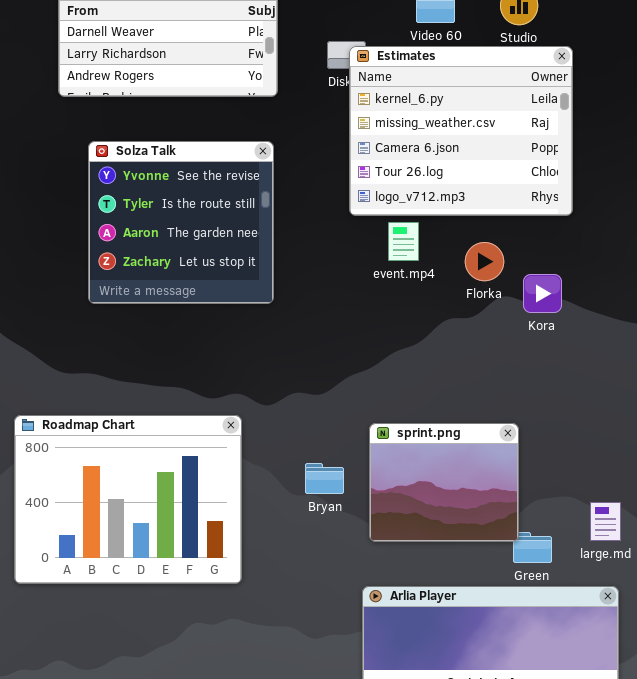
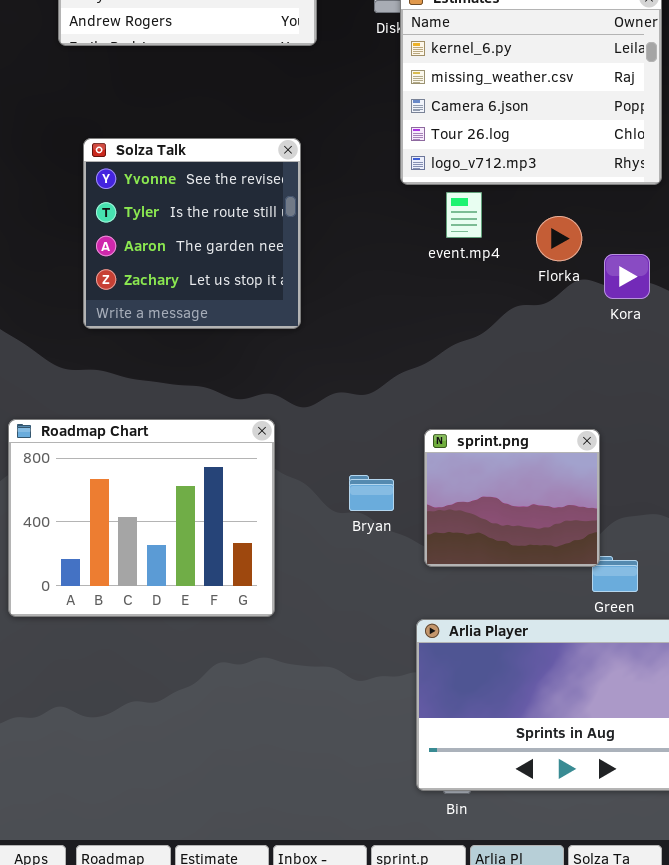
Solza Talk: [88,141,274,304] -> [83,138,301,329], moved

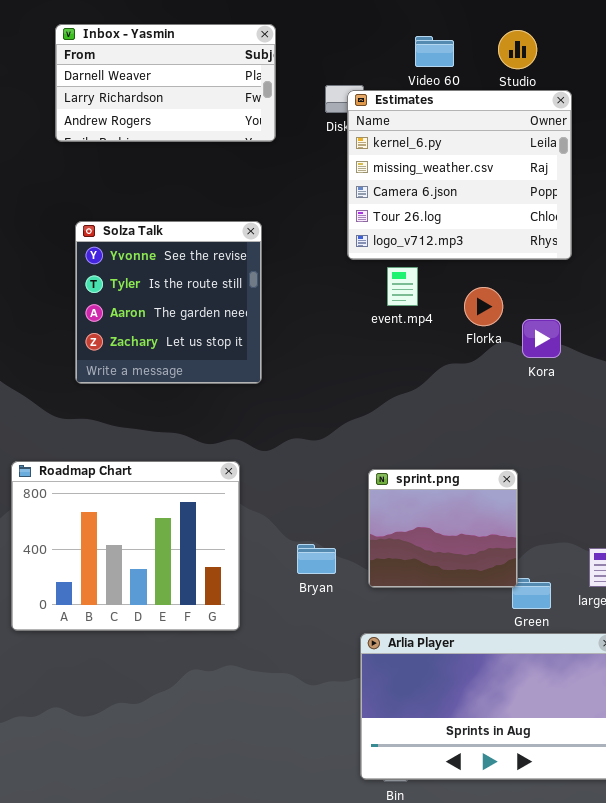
Bryan: [349,475,394,511] -> [297,544,336,574], moved

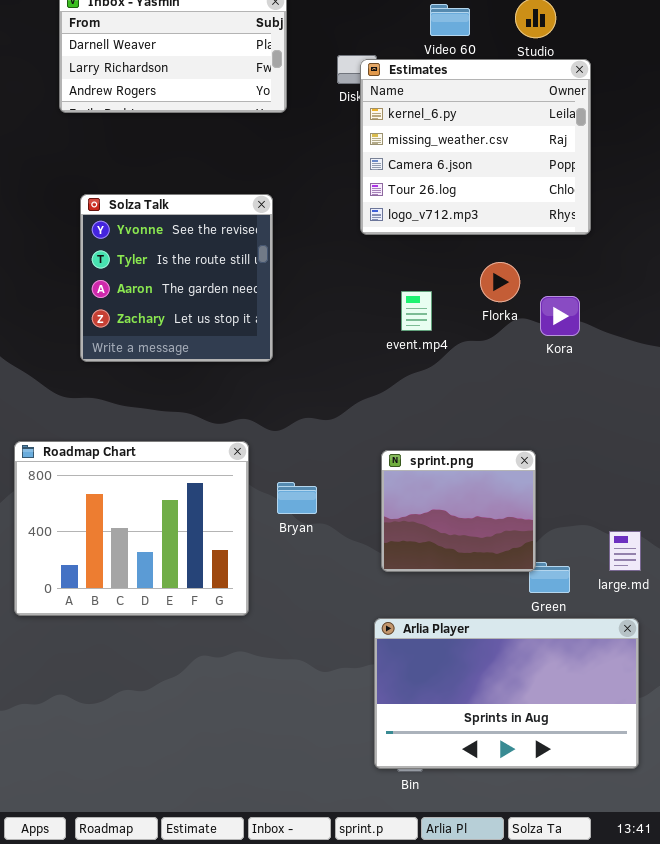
event.mp4: [387,267,418,306] -> [401,291,432,331], moved
Bryan: [297,544,336,574] -> [277,482,317,514], moved

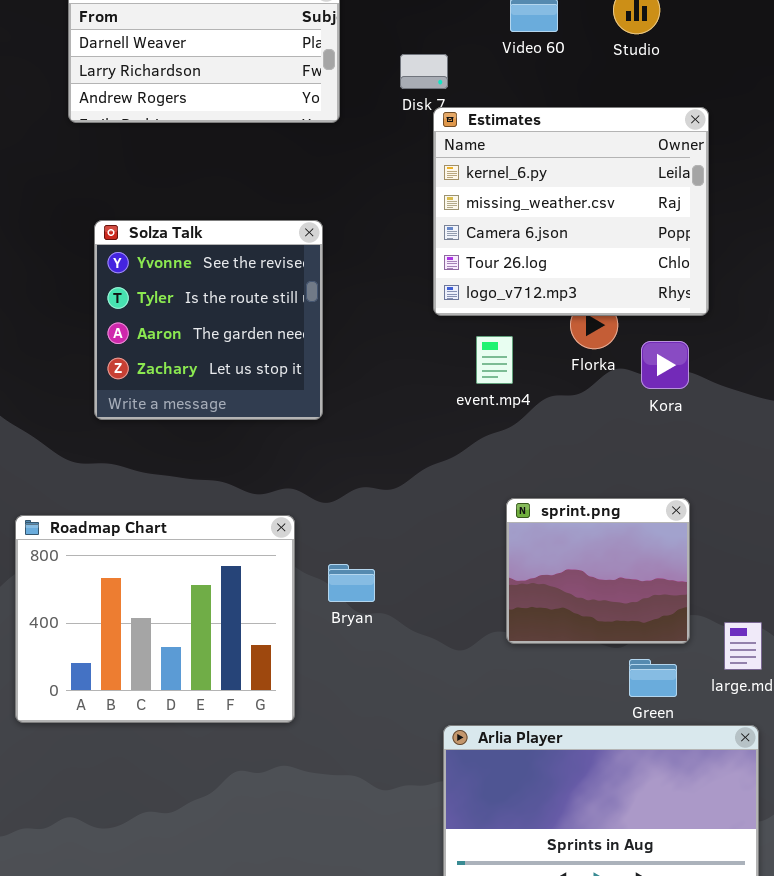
Estimates: [360,59,591,235] -> [433,107,709,316], moved
sprint.png: [381,450,536,572] -> [506,498,690,644], moved

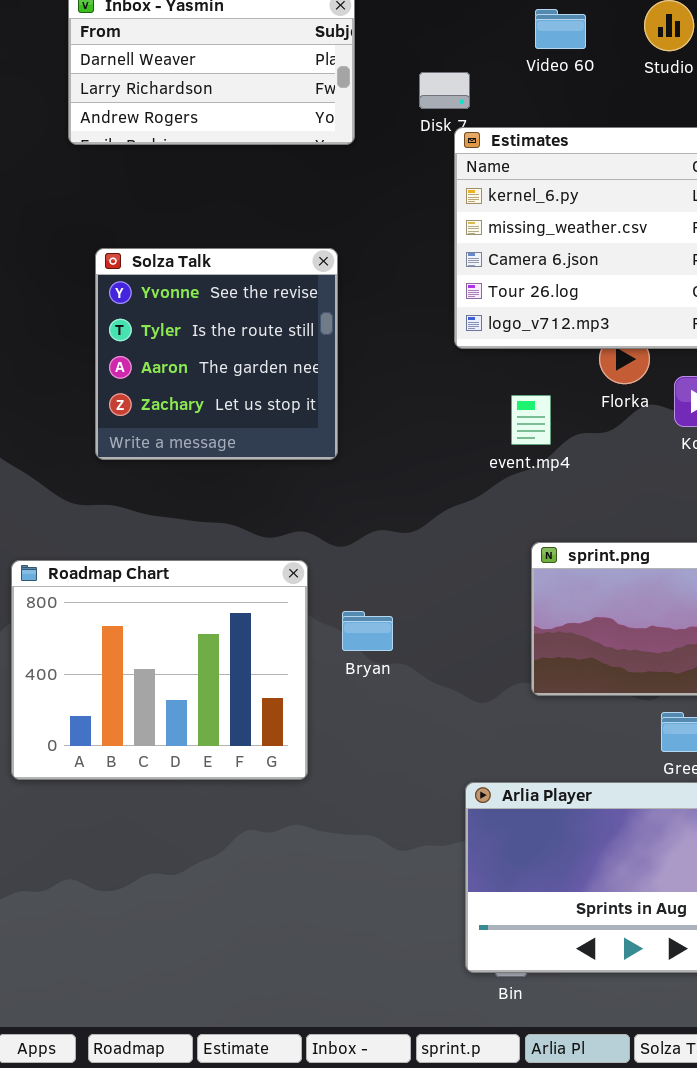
event.mp4: [476,336,513,384] -> [511,395,551,445], moved

